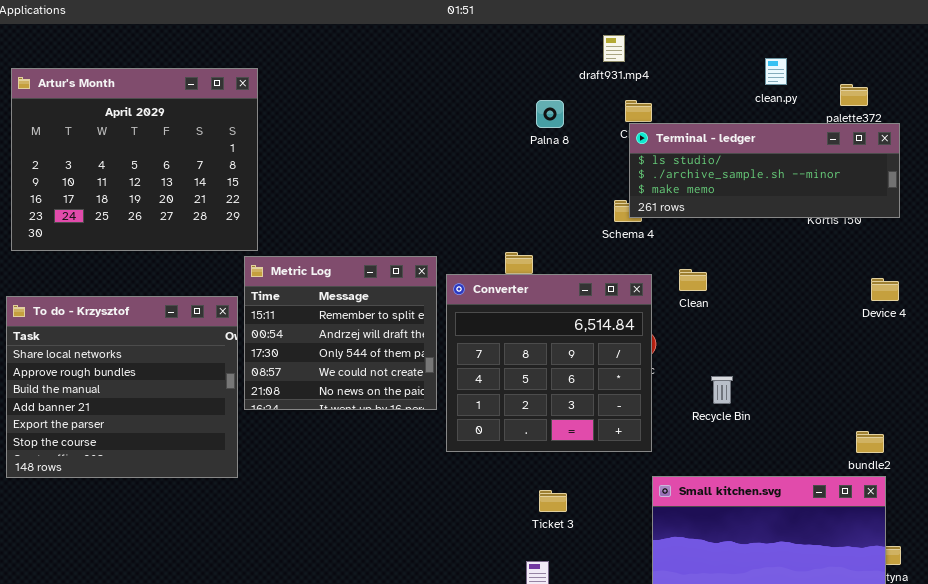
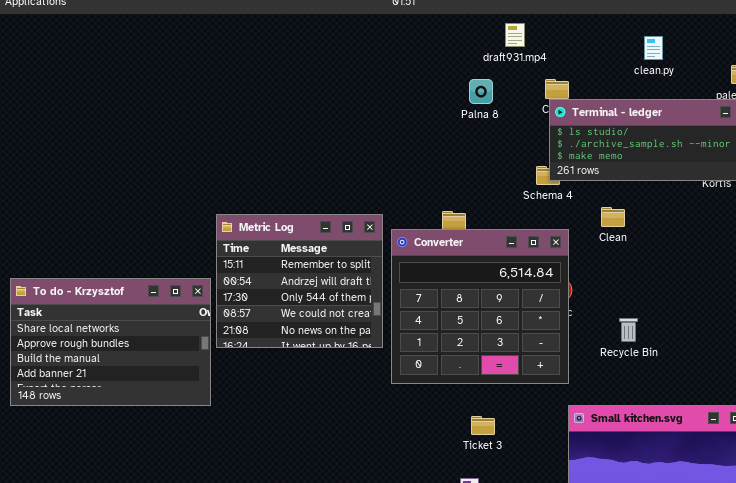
draft931.mp4: [603,35,625,62] -> [505,23,525,47], moved
clean.py: [765,58,787,85] -> [644,36,663,60], moved
Artur's Month: [11,68,258,251] -> none, closed
Clean: [679,269,707,291] -> [601,207,625,227], moved
To do - Krzysztof: [6,296,238,478] -> [10,278,211,406], resized

